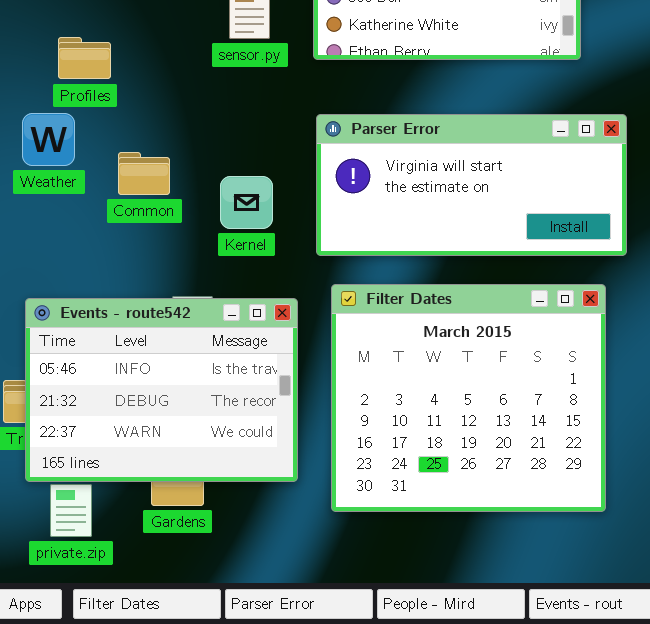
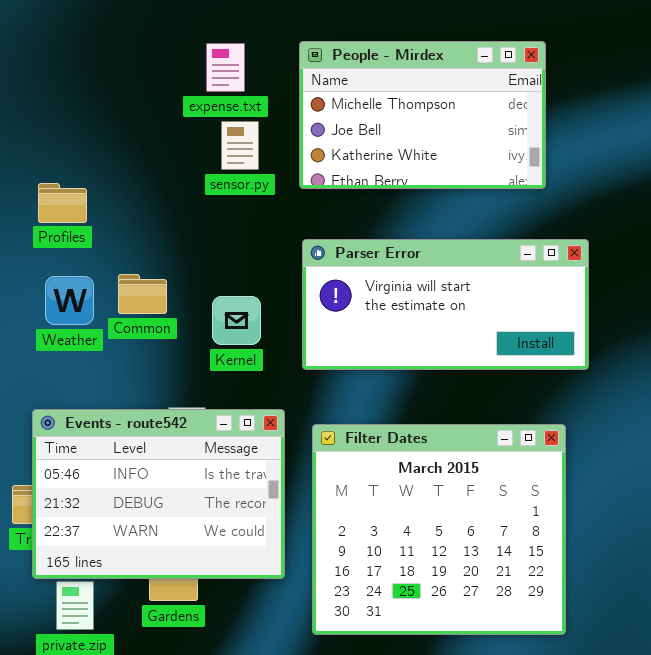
Profiles: [58,37,111,79] -> [38,183,87,223], moved
Weather: [22,113,75,166] -> [45,276,94,325], moved
Filter Dates: [331,284,606,512] -> [312,424,566,635], moved

